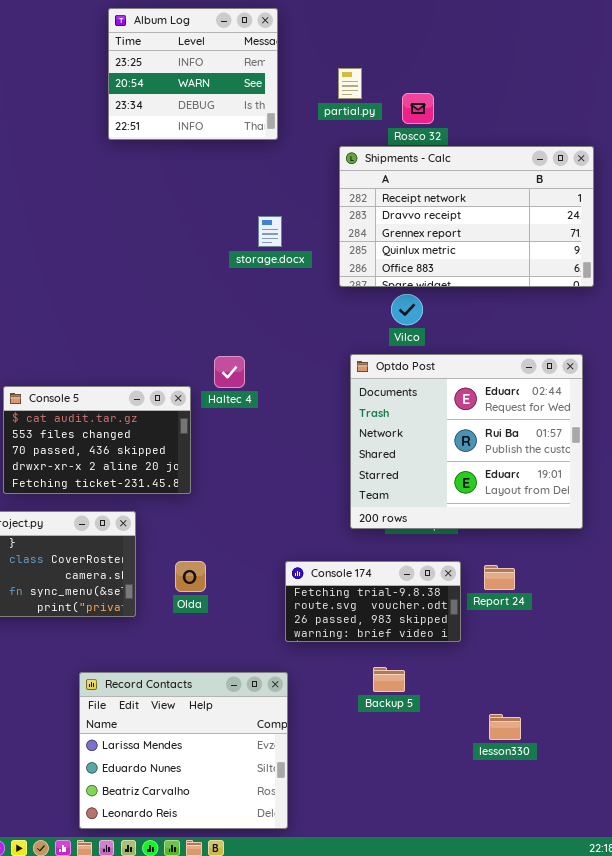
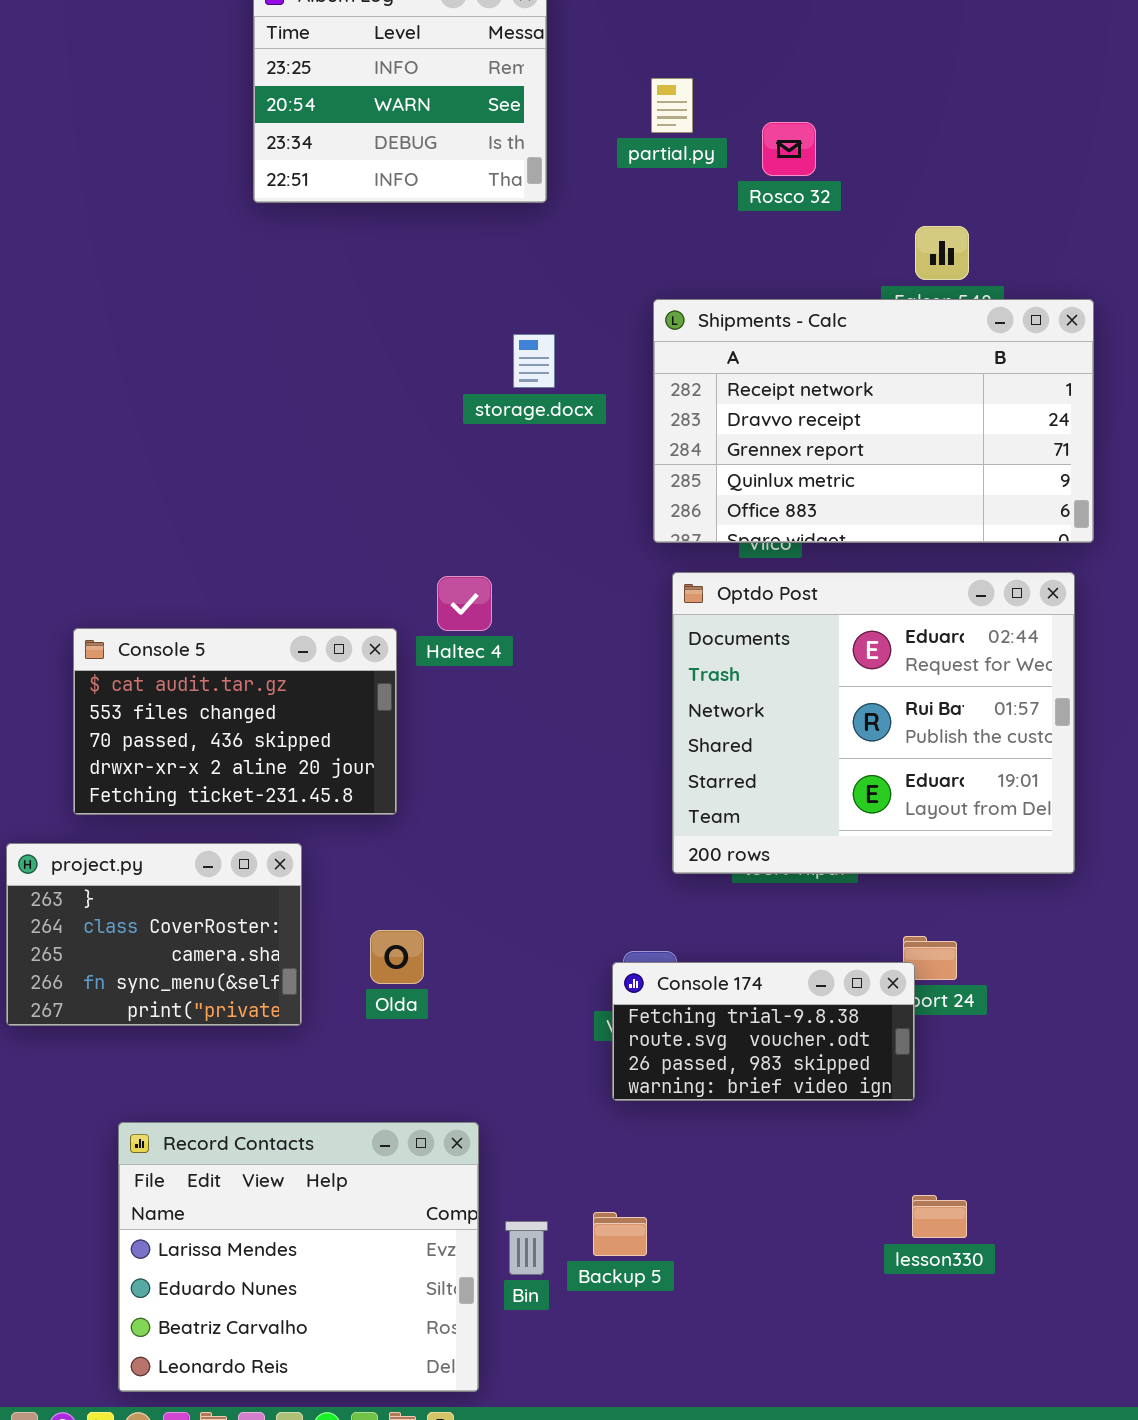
Shipments - Calc: [339,146,594,287] -> [653,299,1094,543], moved
Console 174: [285,561,461,642] -> [612,962,915,1101], moved
Backup 5: [373,667,405,692] -> [593,1212,647,1256], moved
Record Contacts: [79,672,288,829] -> [118,1122,479,1392], moved

